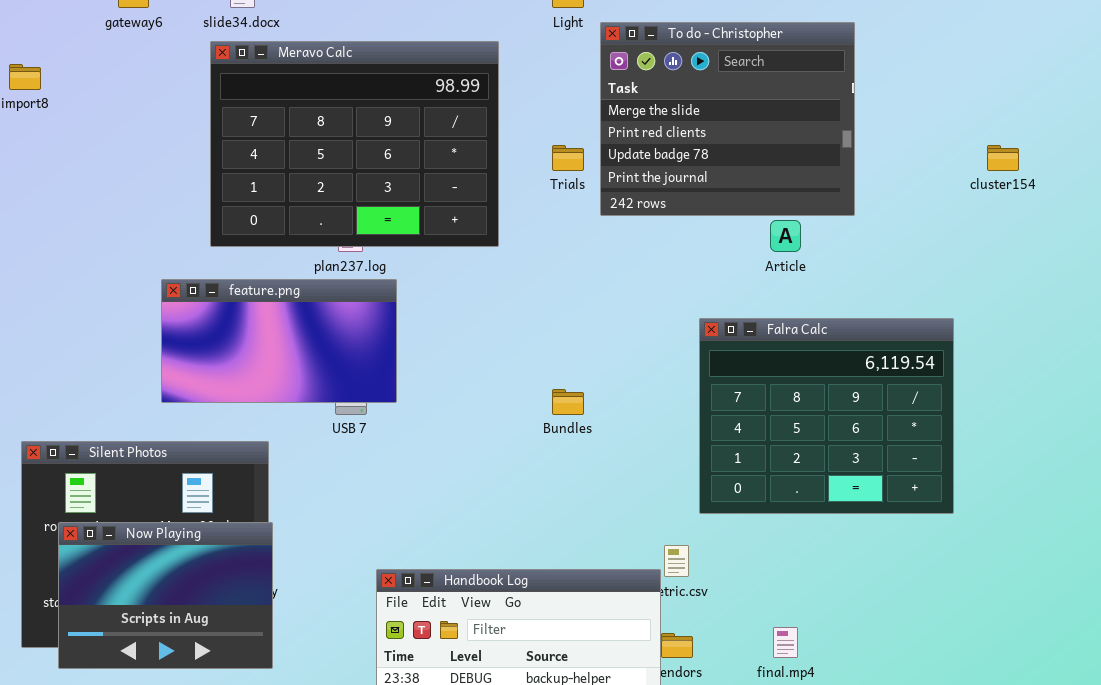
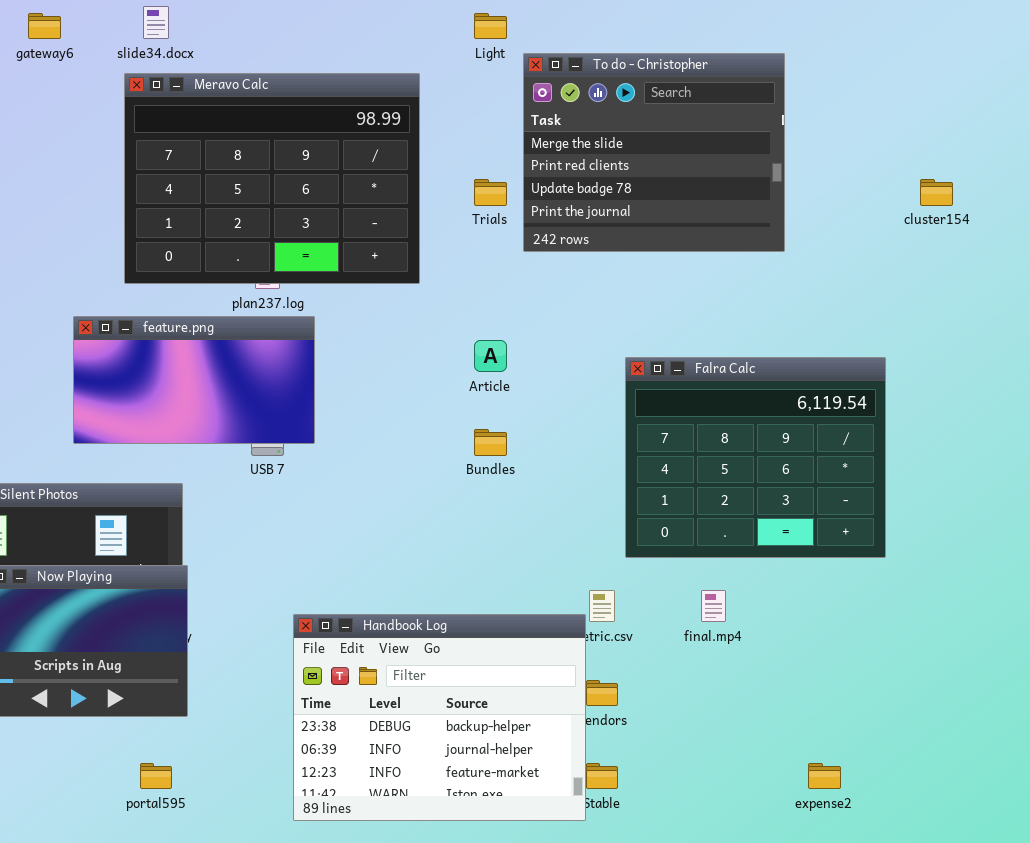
Article: [770,220,801,252] -> [474,340,507,372], moved
final.mp4: [773,627,798,658] -> [701,590,726,622], moved

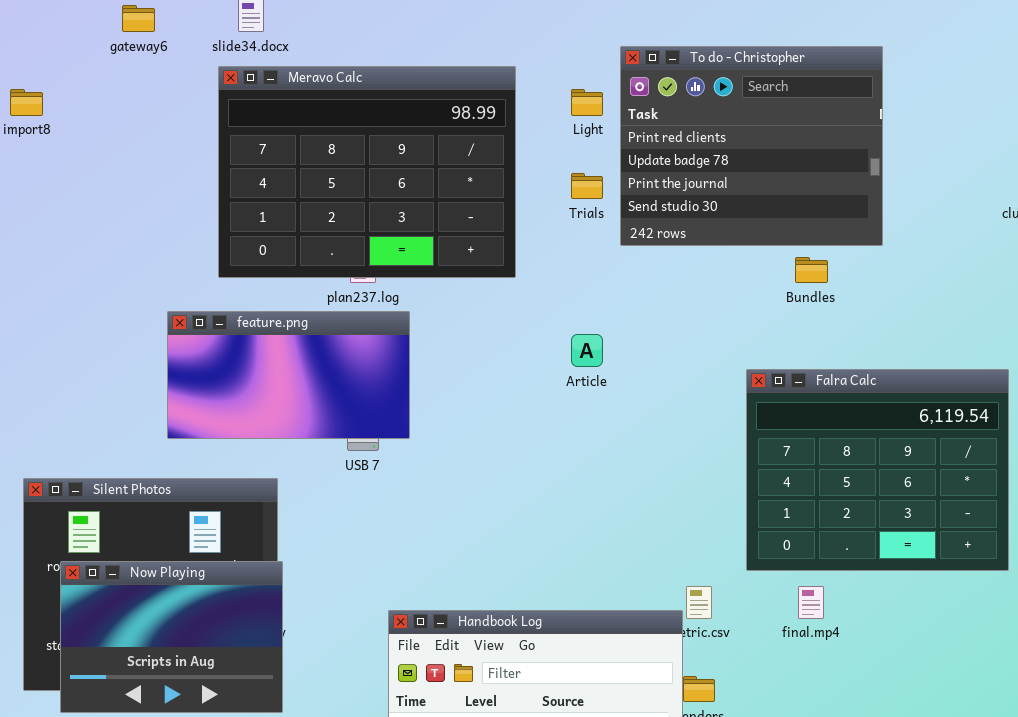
Light: [474,13,507,39] -> [571,89,603,116], moved
To do - Christopher: [523,53,785,252] -> [620,46,883,246], scrolled down 1 row
Falra Calc: [625,357,886,558] -> [746,369,1009,571], moved
Bundles: [474,429,507,456] -> [795,257,828,283], moved

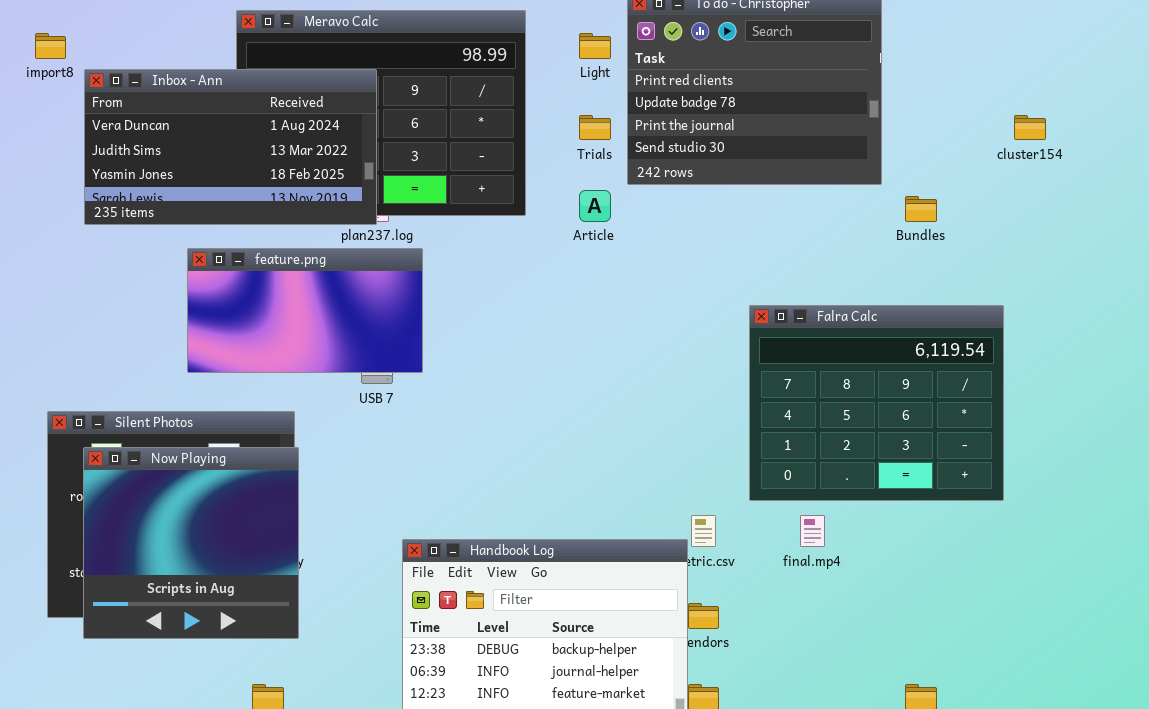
Inbox - Ann: none -> [84,69,377,225], opened
Bundles: [795,257,828,283] -> [905,196,937,222], moved
Article: [571,334,603,367] -> [579,190,611,222], moved
Now Playing: [60,561,283,713] -> [83,447,299,639], resized

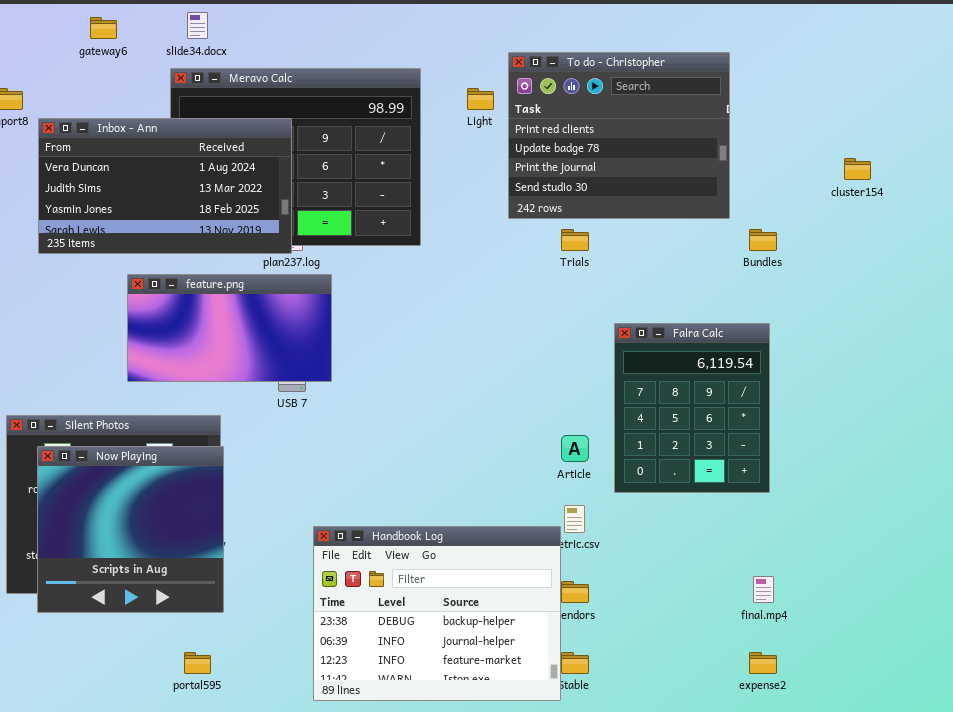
Trials: [579,115,611,140] -> [561,229,589,251], moved
Article: [579,190,611,222] -> [561,435,589,462], moved
Falra Calc: [749,305,1004,501] -> [614,323,770,493], resized
final.mp4: [800,515,825,547] -> [753,576,774,603], moved

